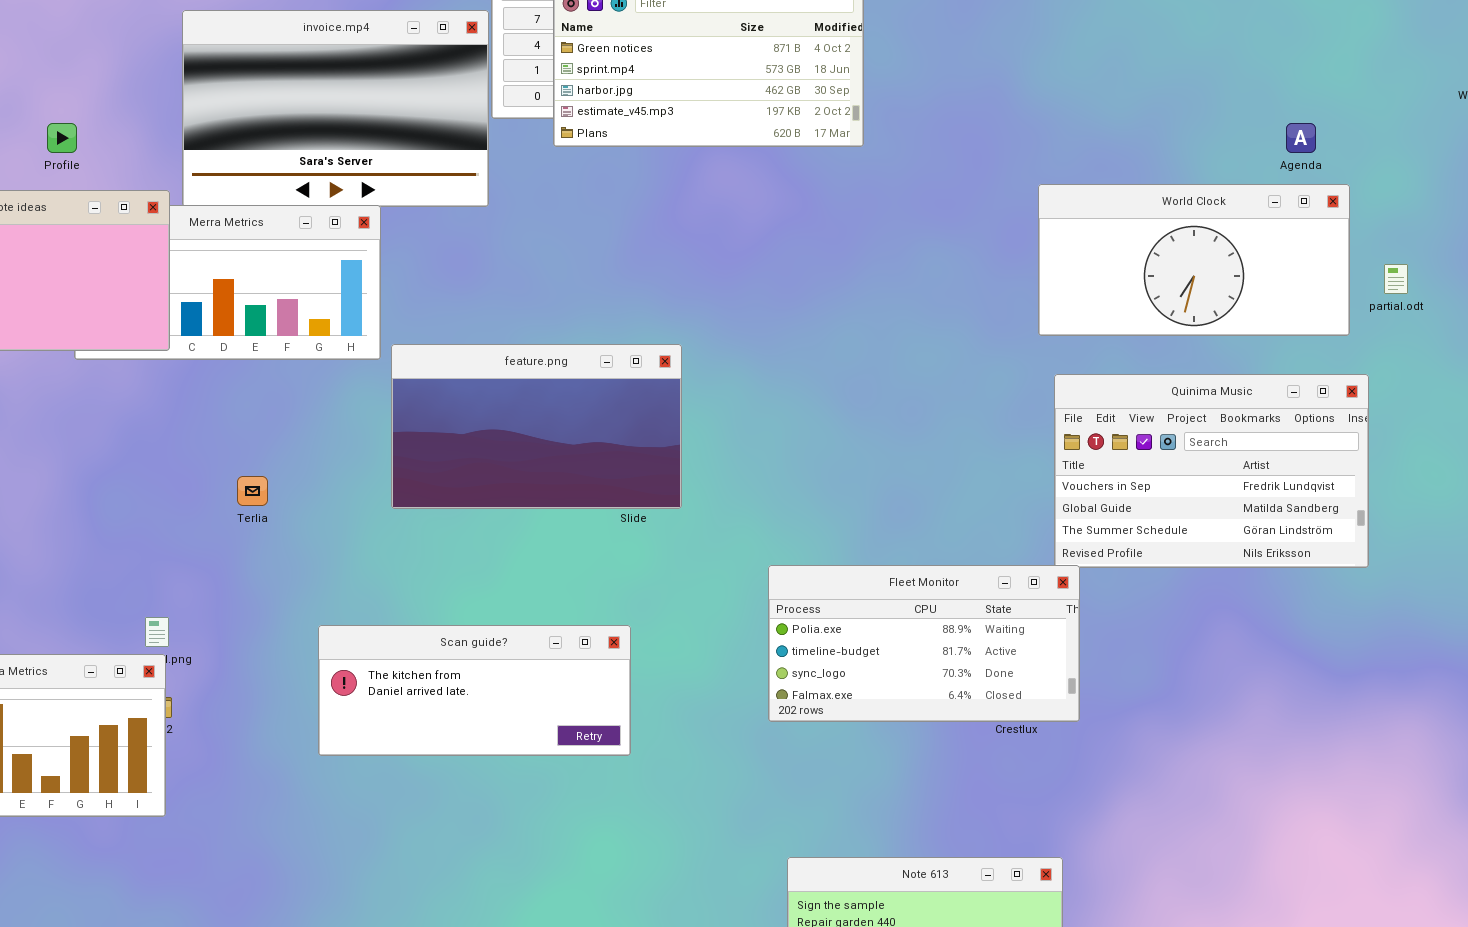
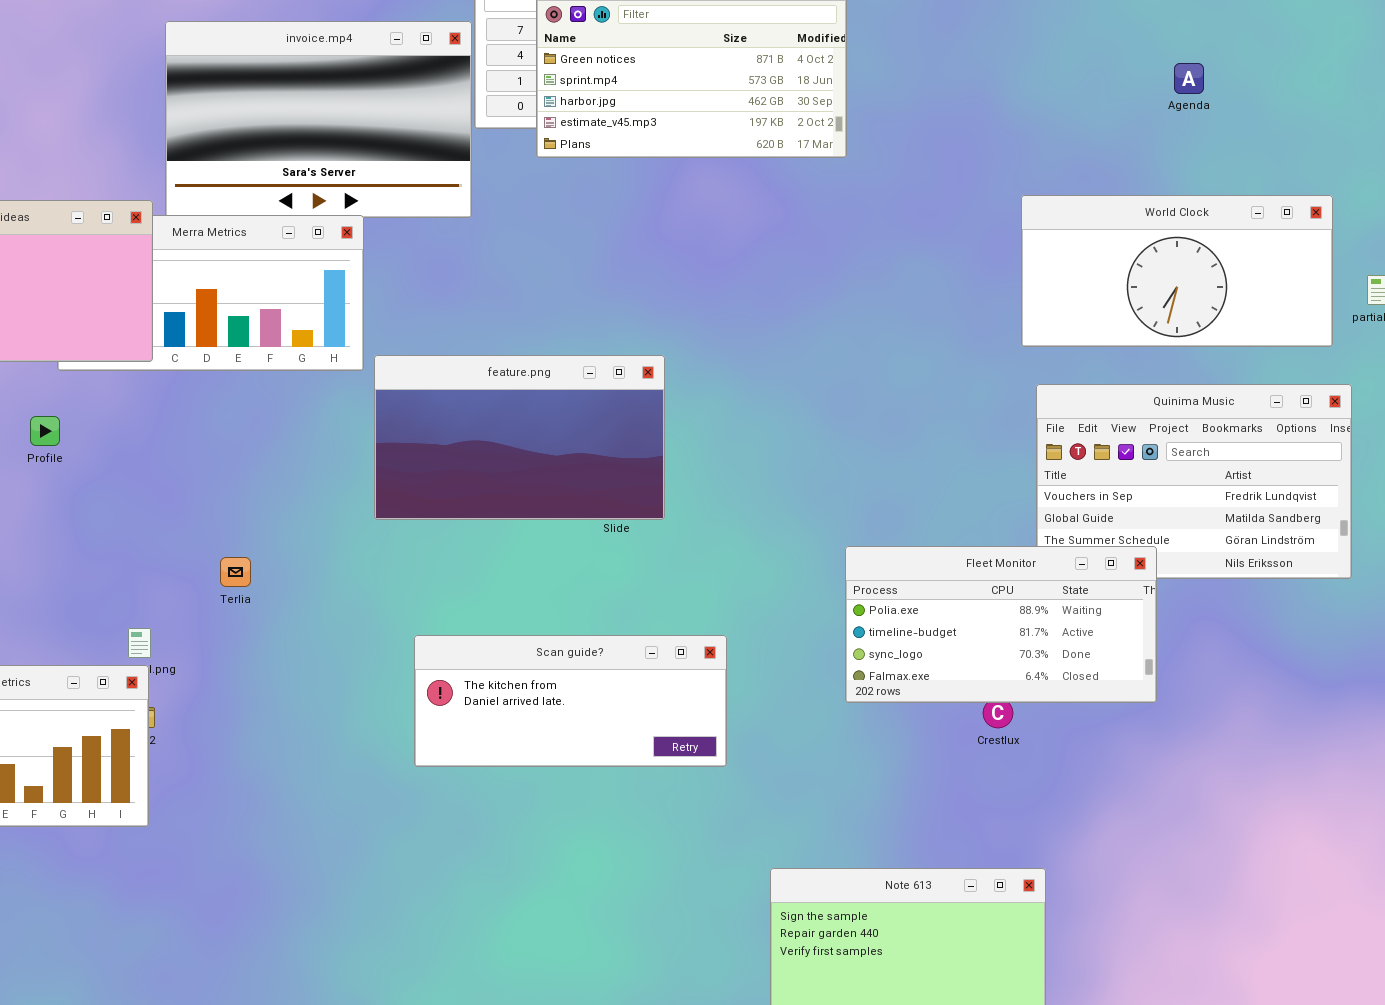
Profile: [47,123,77,153] -> [30,416,60,446], moved
Agenda: [1286,123,1316,153] -> [1174,63,1204,94], moved
Terlia: [237,476,268,506] -> [220,557,251,587], moved
Fleet Monitor: [768,565,1080,722] -> [845,546,1157,703], moved
Scan guide?: [318,625,631,756] -> [414,635,727,767], moved

